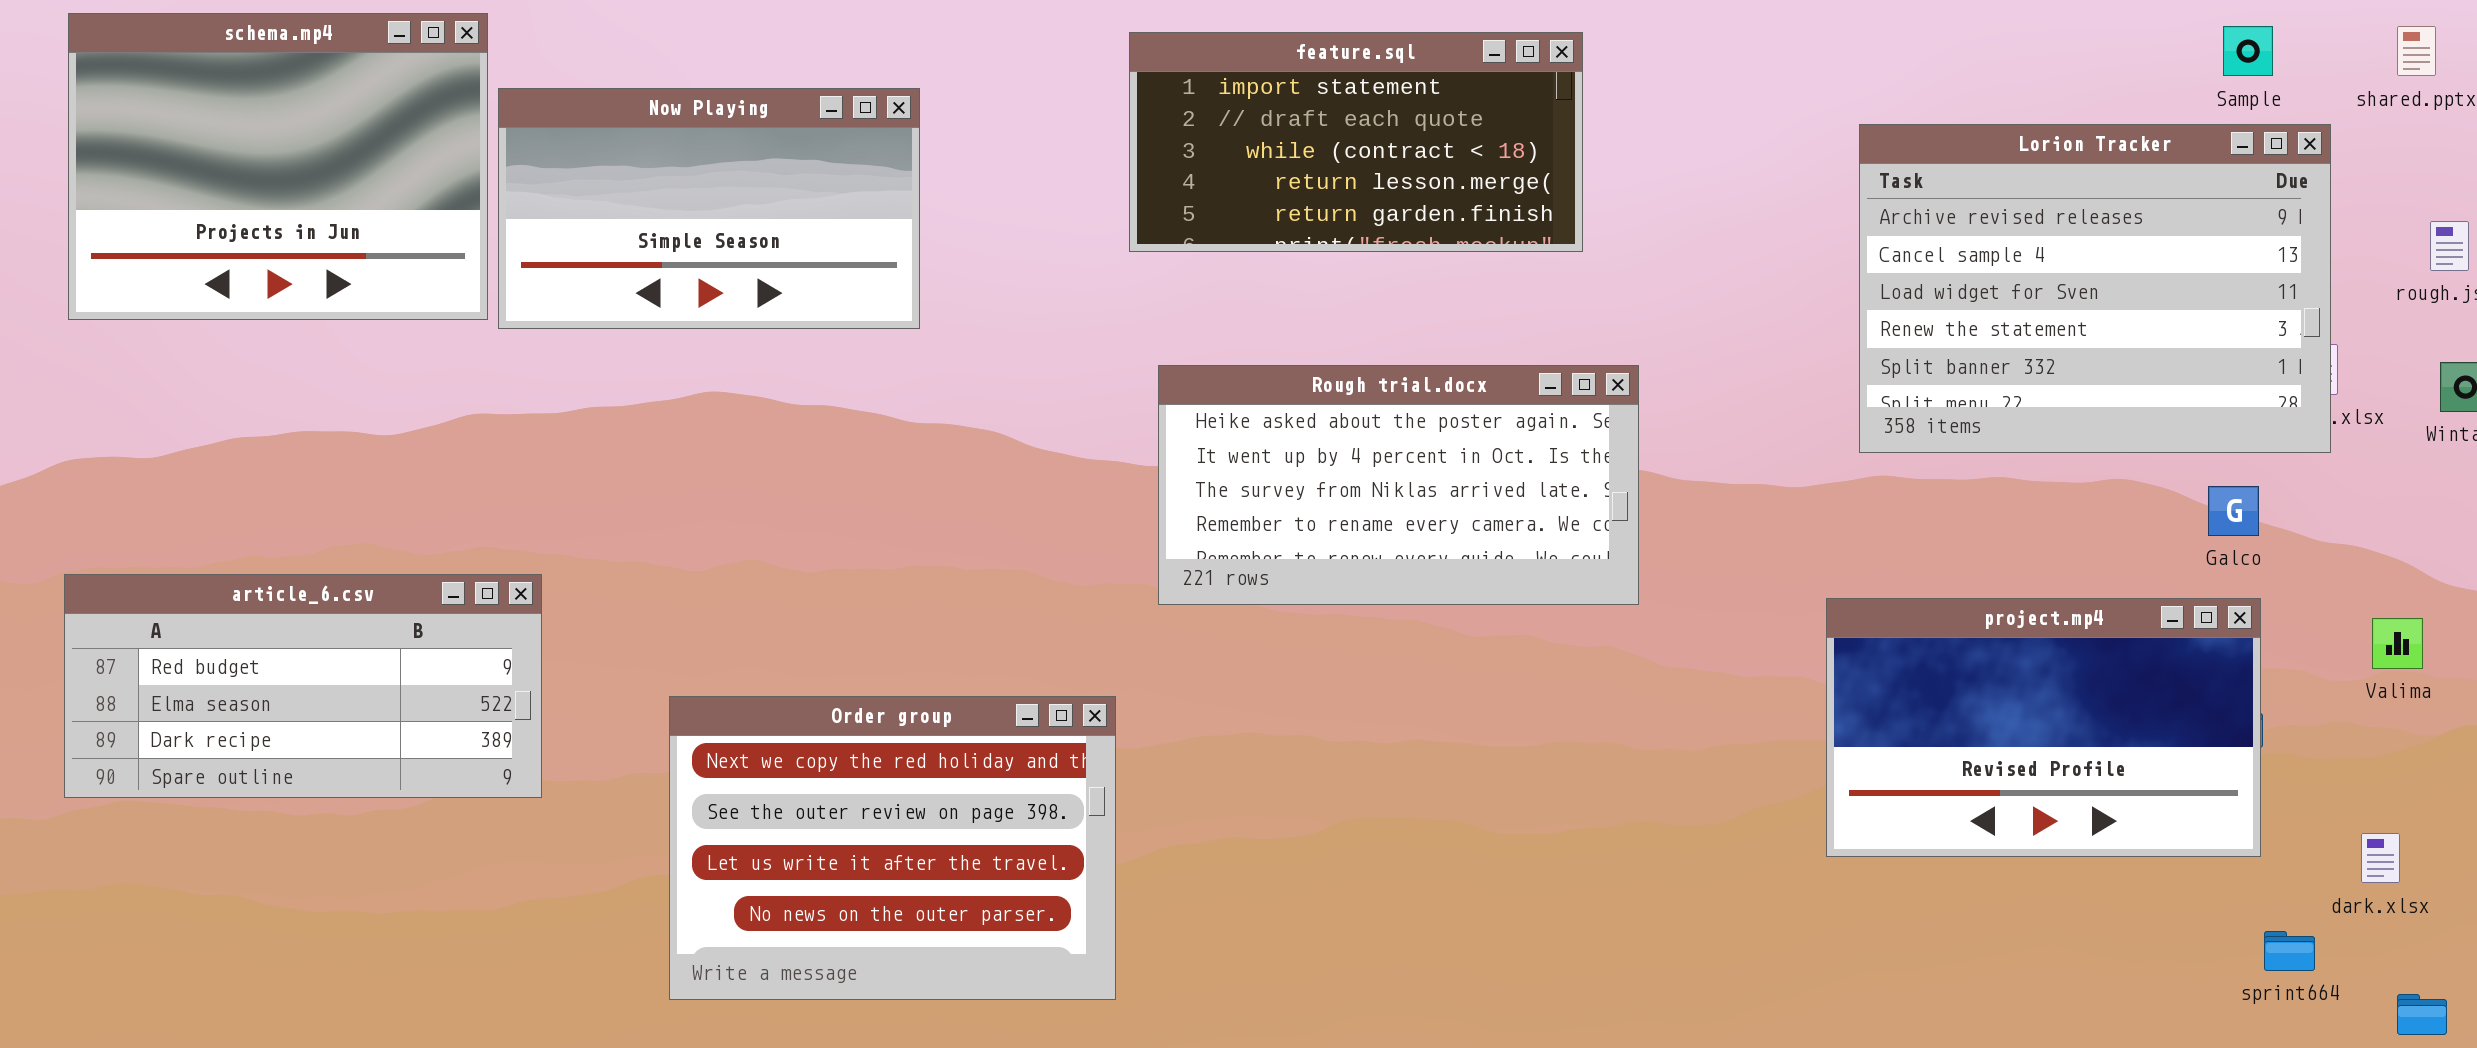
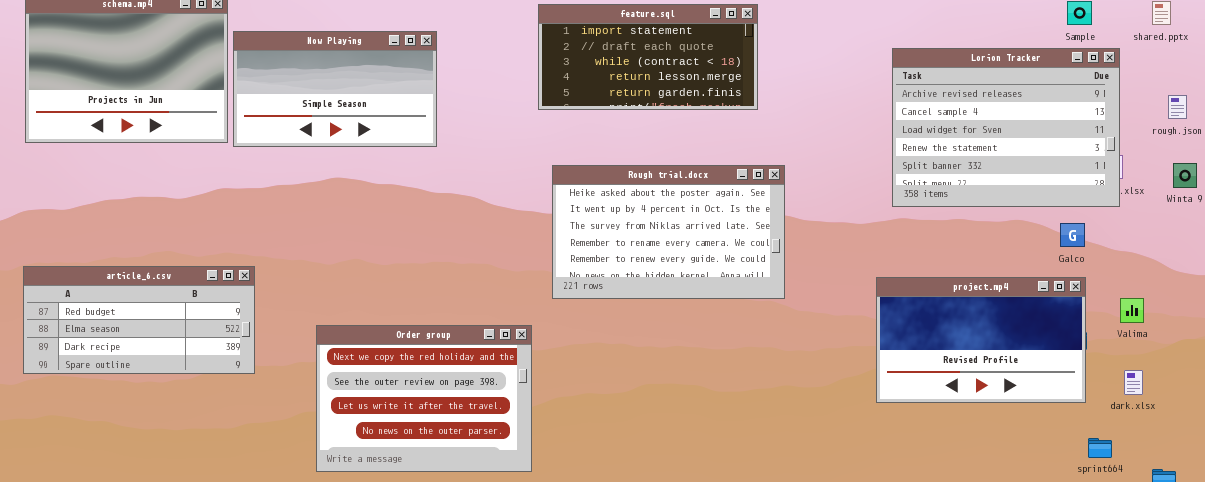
Rough trial.docx: [1158,365,1639,605] -> [552,165,785,299], resized
Valima: [2372,618,2423,669] -> [1120,298,1144,323], moved
dark.xlsx: [2361,833,2400,883] -> [1124,370,1143,395], moved

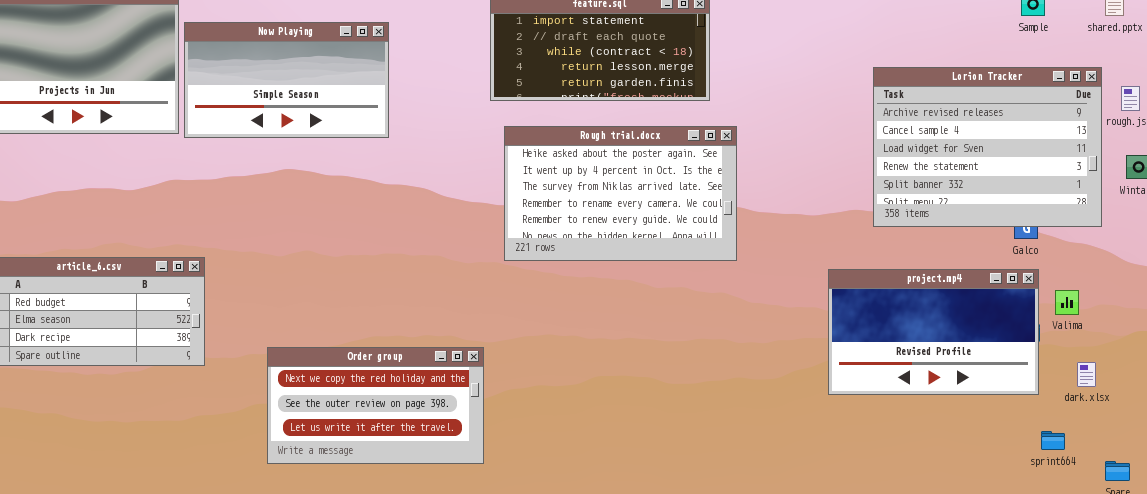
Lorion Tracker: [892,48,1120,207] -> [873,67,1102,227], moved
Rough trial.docx: [552,165,785,299] -> [504,126,737,261], moved
Valima: [1120,298,1144,323] -> [1055,290,1079,315], moved
Order group: [316,325,532,472] -> [267,347,484,464], resized

